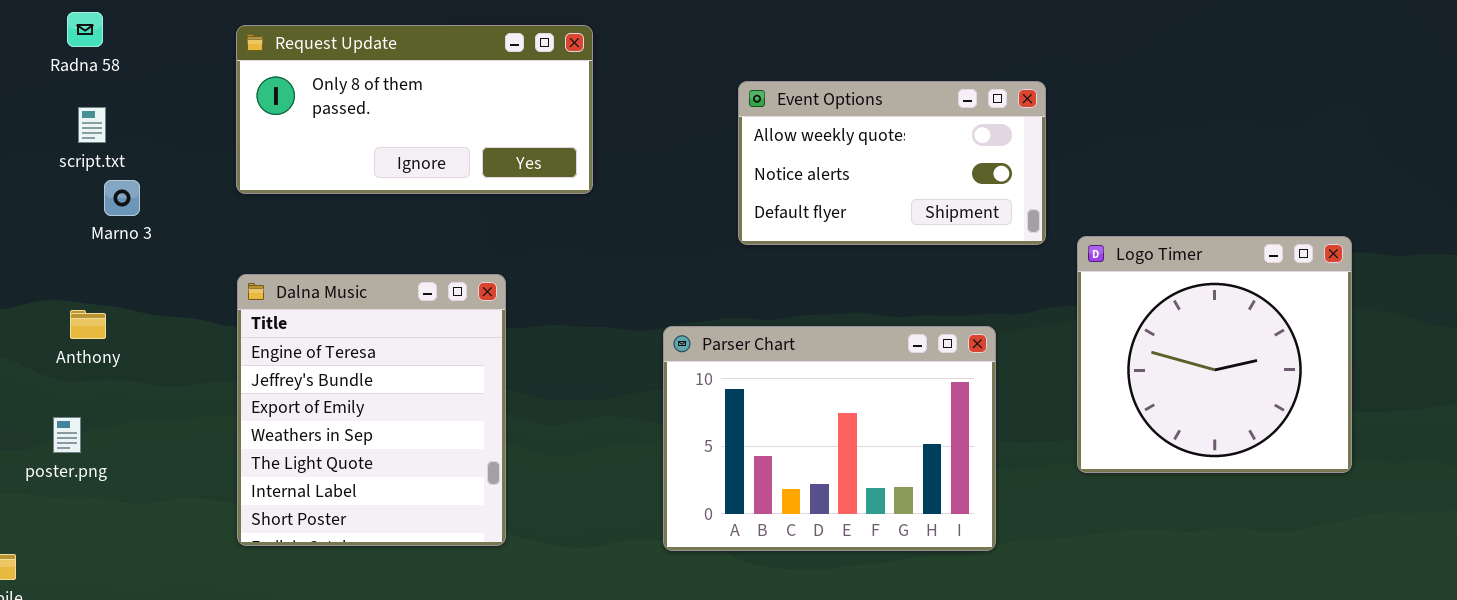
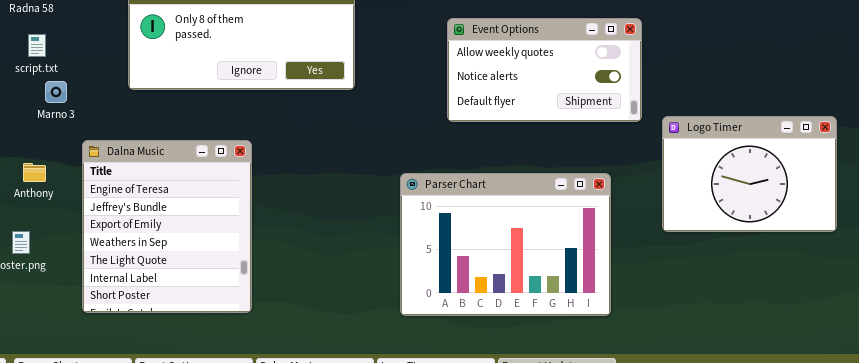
Logo Timer: [1077,236,1352,473] -> [662,116,837,232], resized
Dalna Music: [237,274,506,546] -> [82,140,252,313], moved

